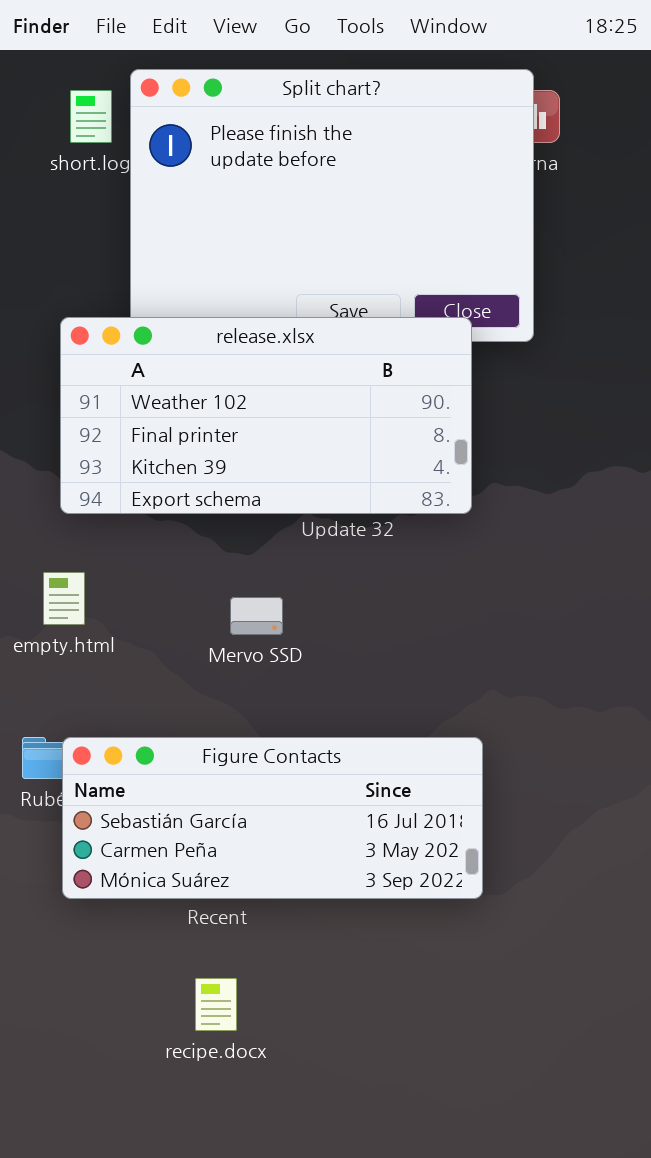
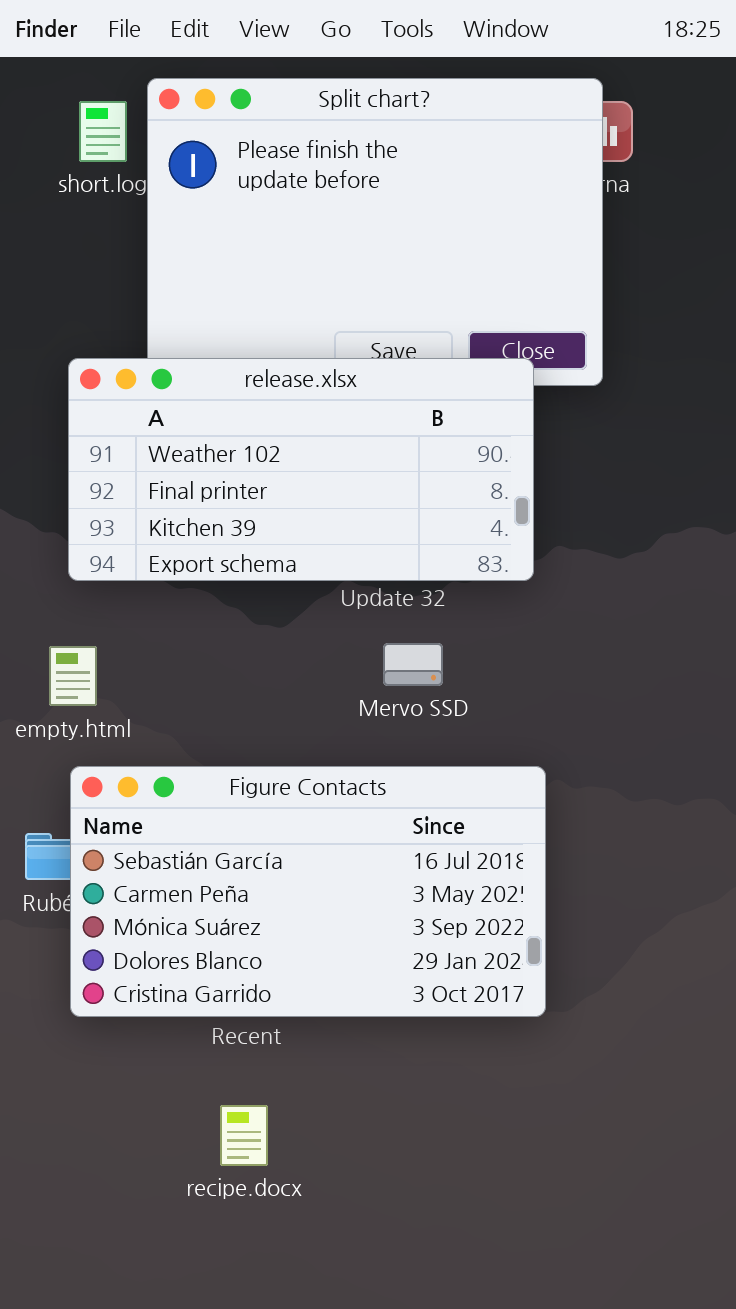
Mervo SSD: [230,597,283,635] -> [383,643,443,686], moved
Figure Contacts: [62,737,483,899] -> [70,766,546,1017], resized

